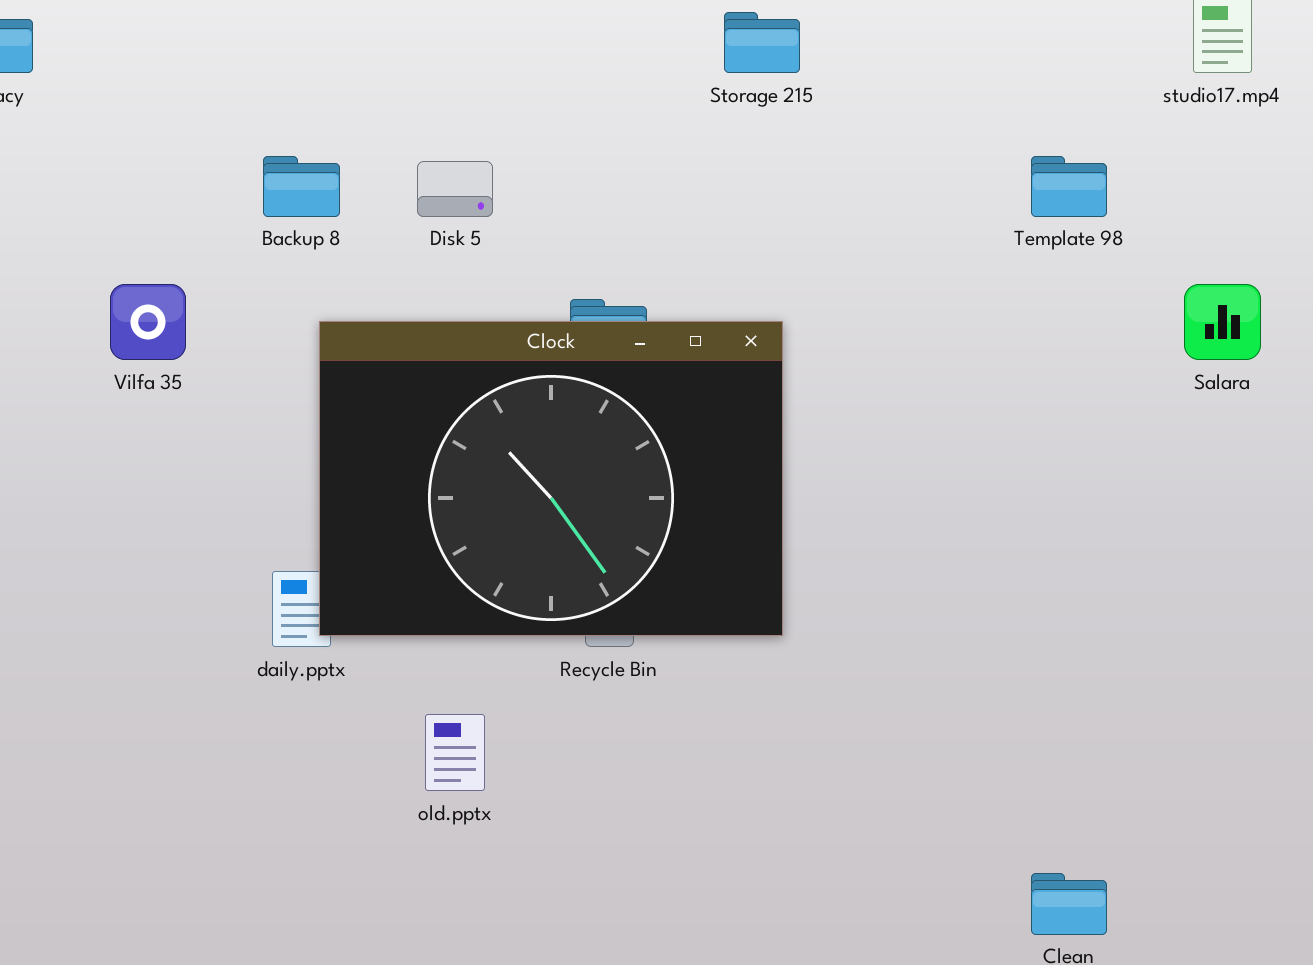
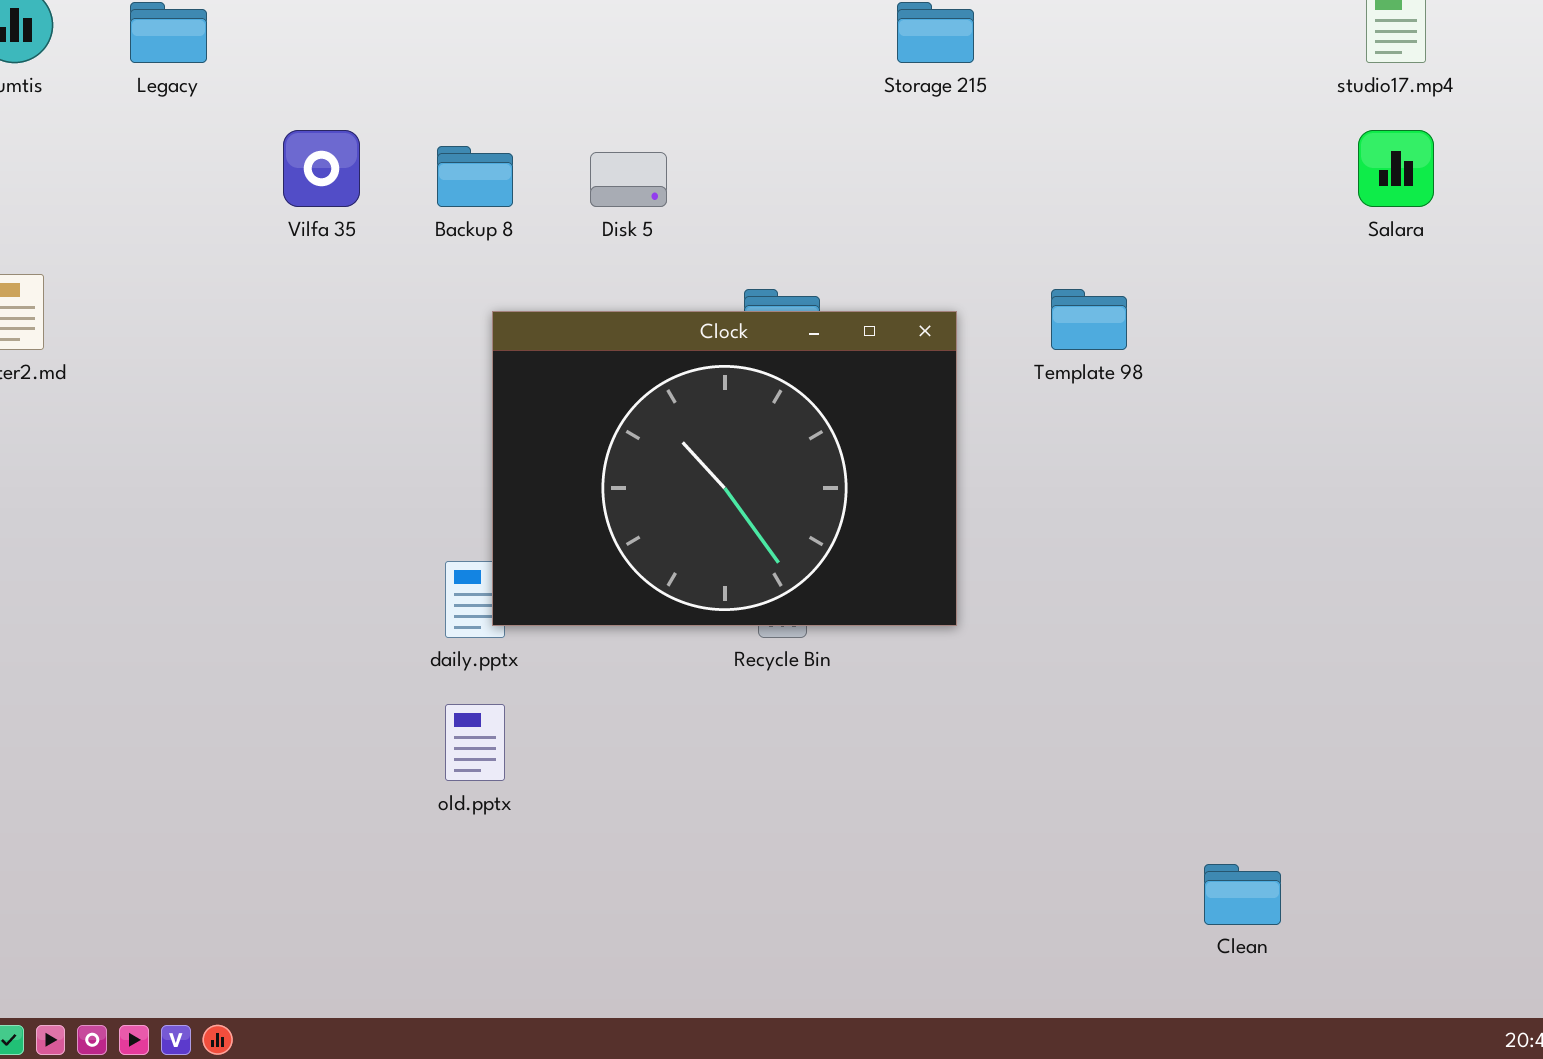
Template 98: [1031,156,1107,217] -> [1051,289,1127,350], moved
Vilfa 35: [110,284,186,360] -> [283,130,360,207], moved
Salara: [1184,284,1261,360] -> [1358,130,1434,207], moved
old.pptx: [425,714,485,791] -> [445,704,505,781], moved

